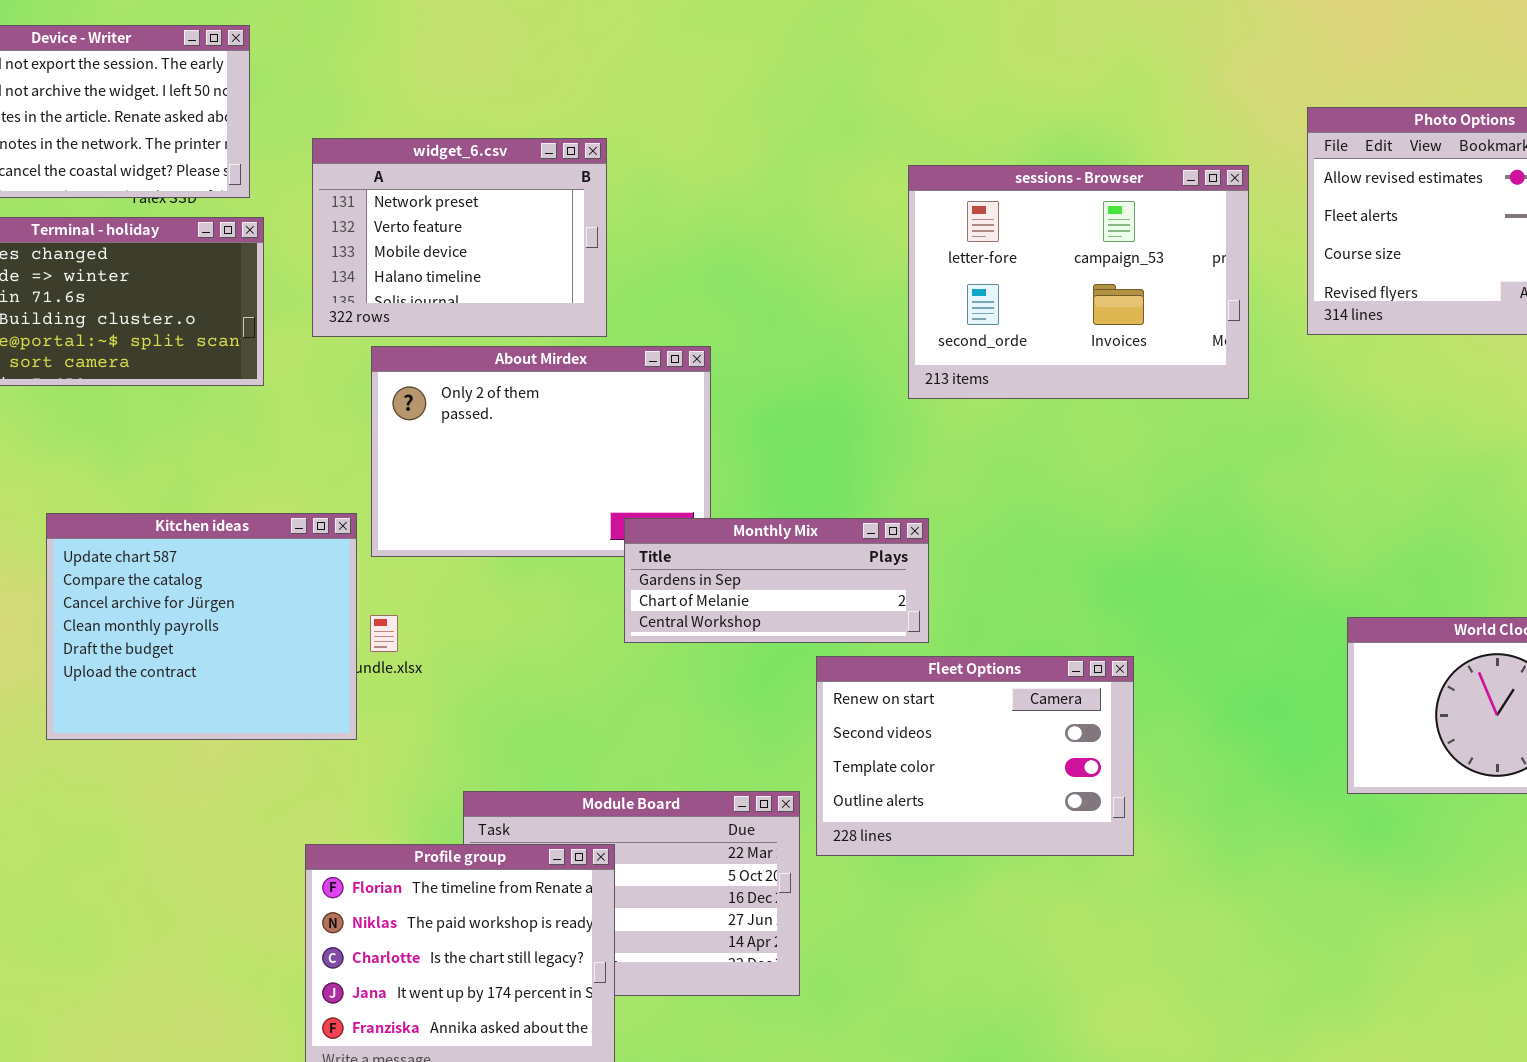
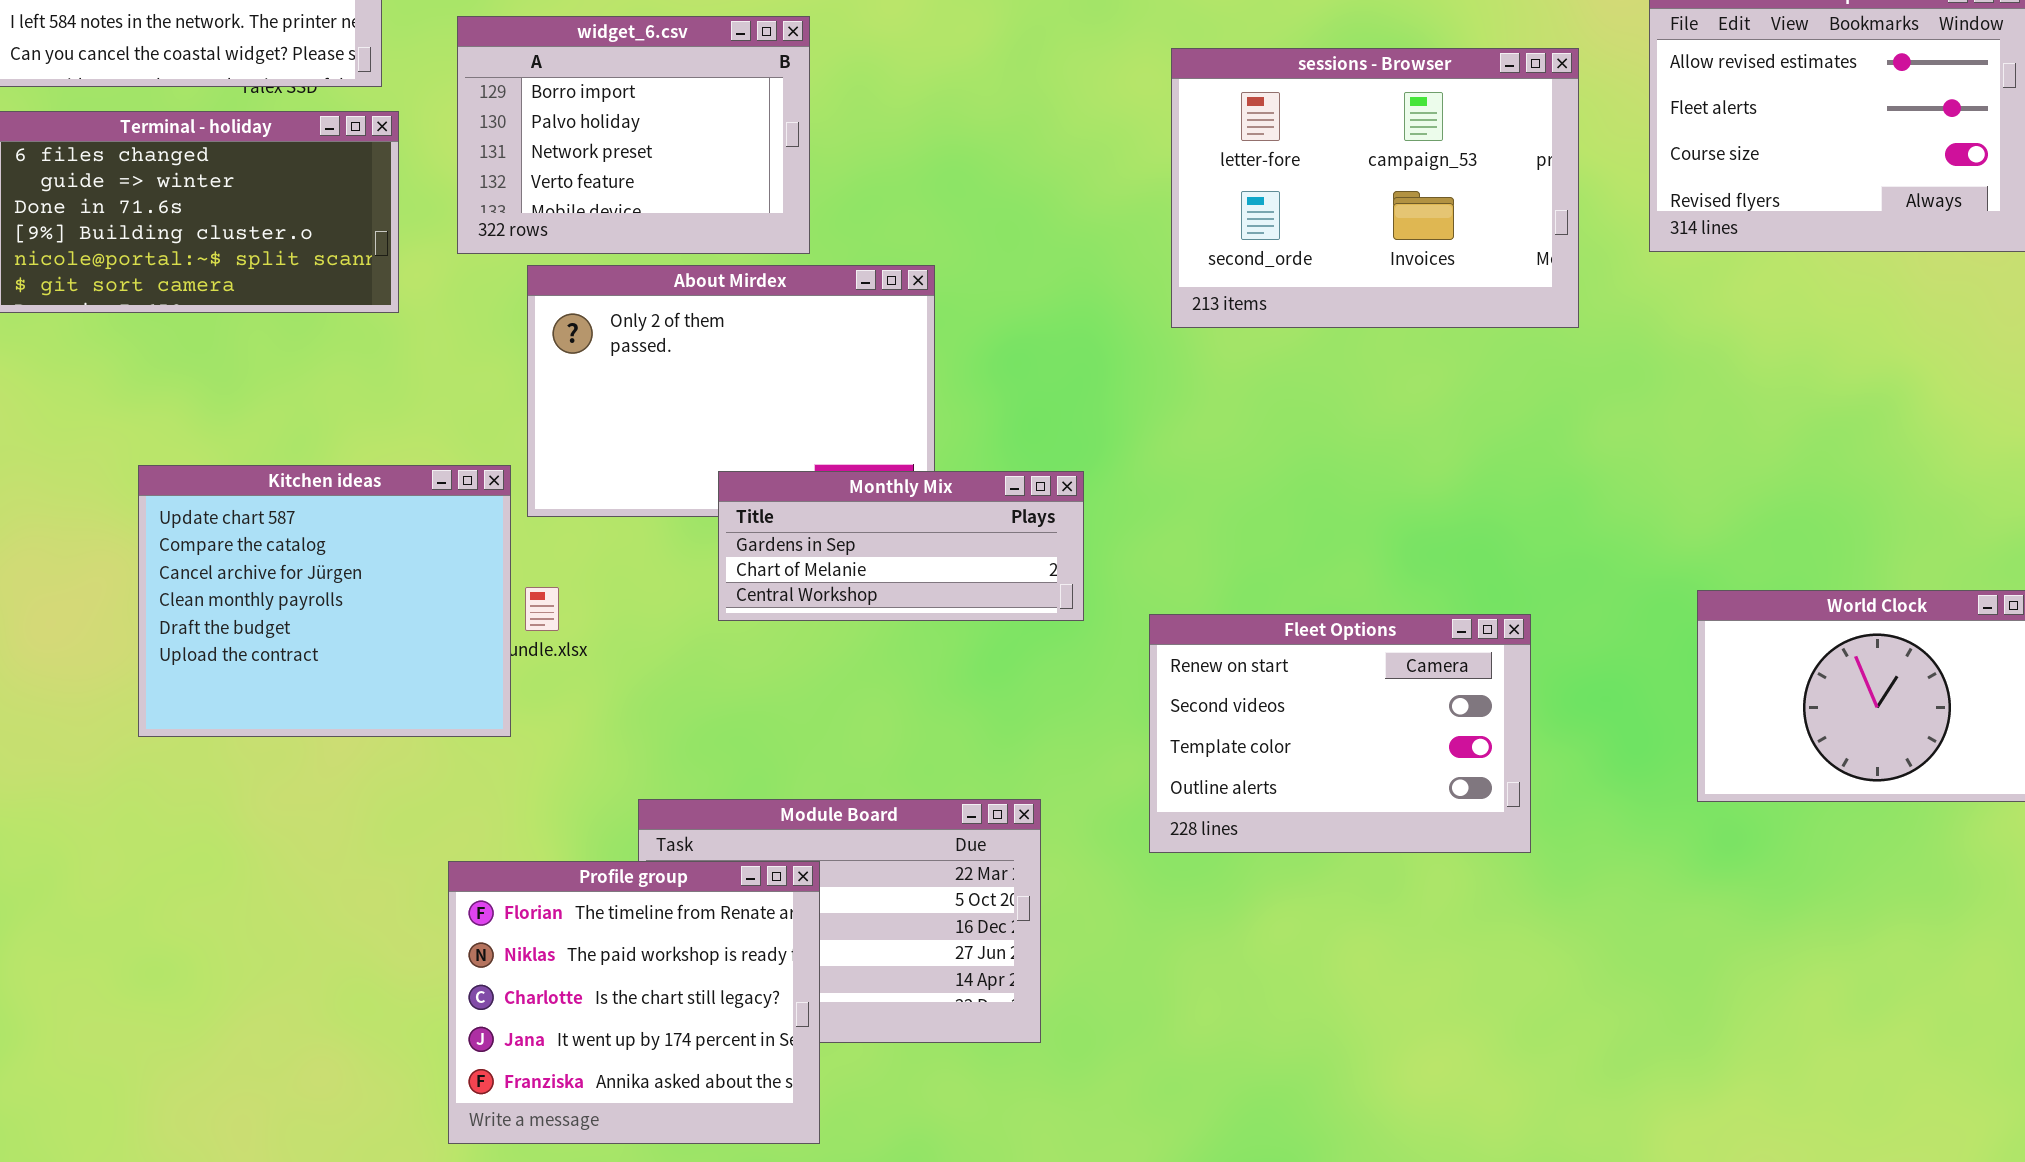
widget_6.csv: [312,138,607,337] -> [457,16,810,254], scrolled up 2 rows
Monthly Mix: [624,518,929,643] -> [718,471,1084,621], moved
Fleet Options: [816,656,1134,856] -> [1149,614,1531,853], moved

